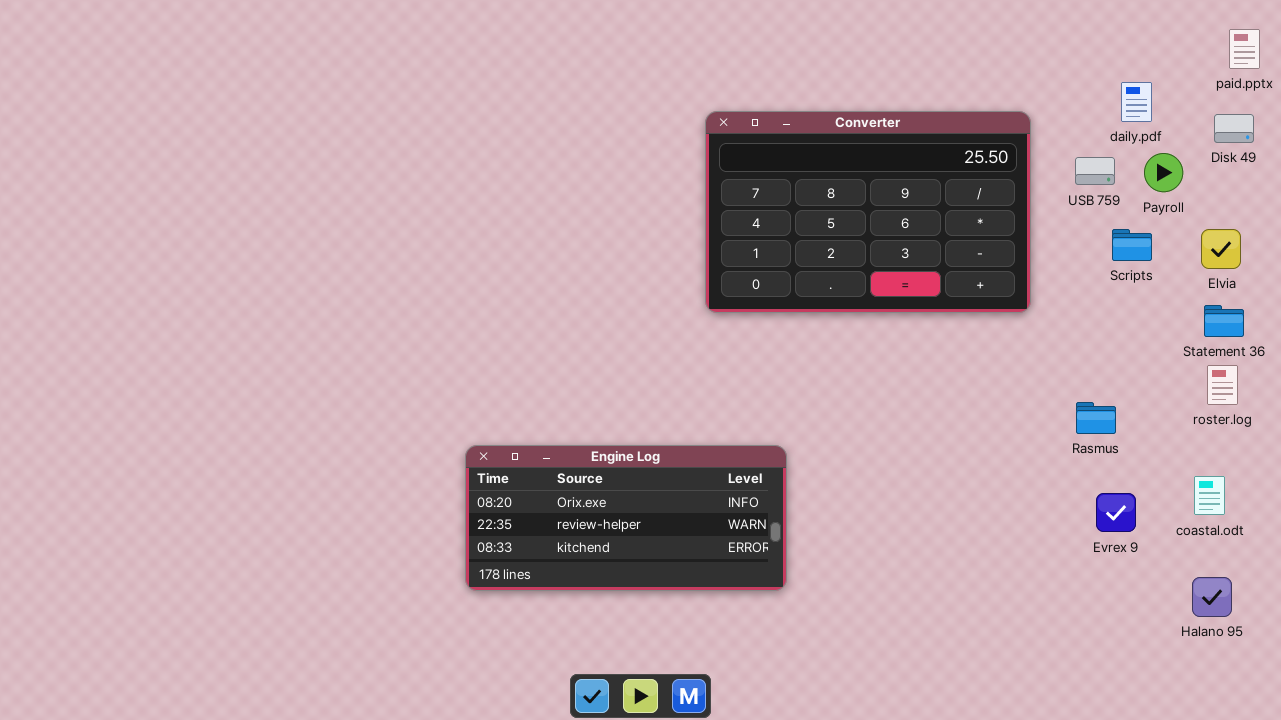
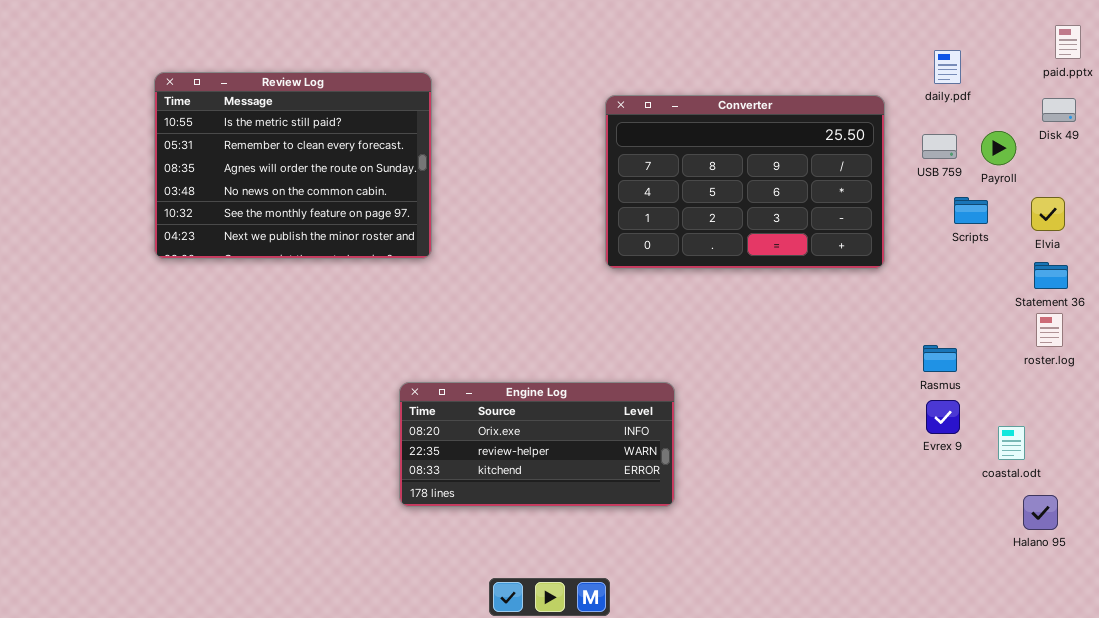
daily.pdf: [1121,82,1152,122] -> [934,50,961,84], moved
Review Log: none -> [154,72,432,259], opened
coastal.odt: [1194,476,1225,515] -> [998,426,1025,460], moved
Evrex 9: [1096,493,1136,532] -> [926,400,960,434], moved

